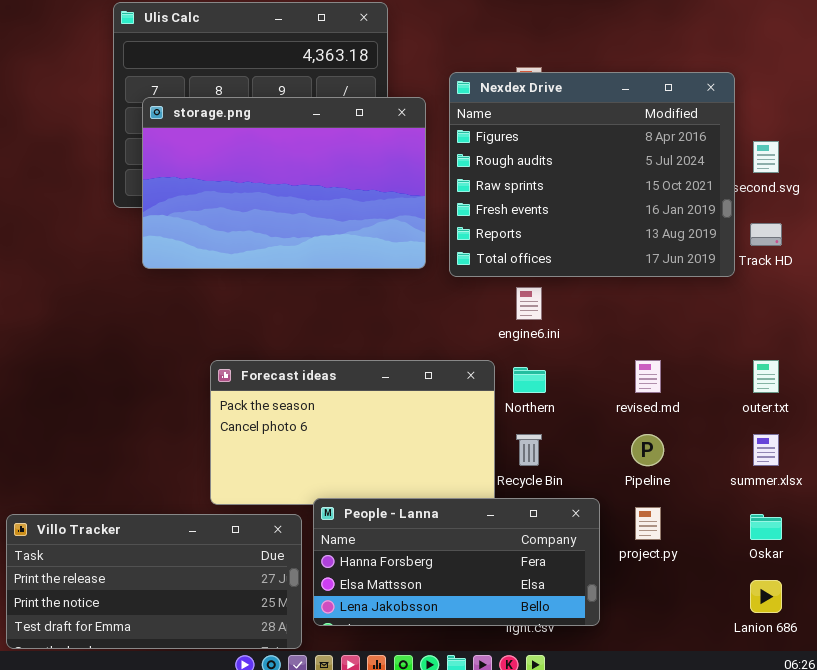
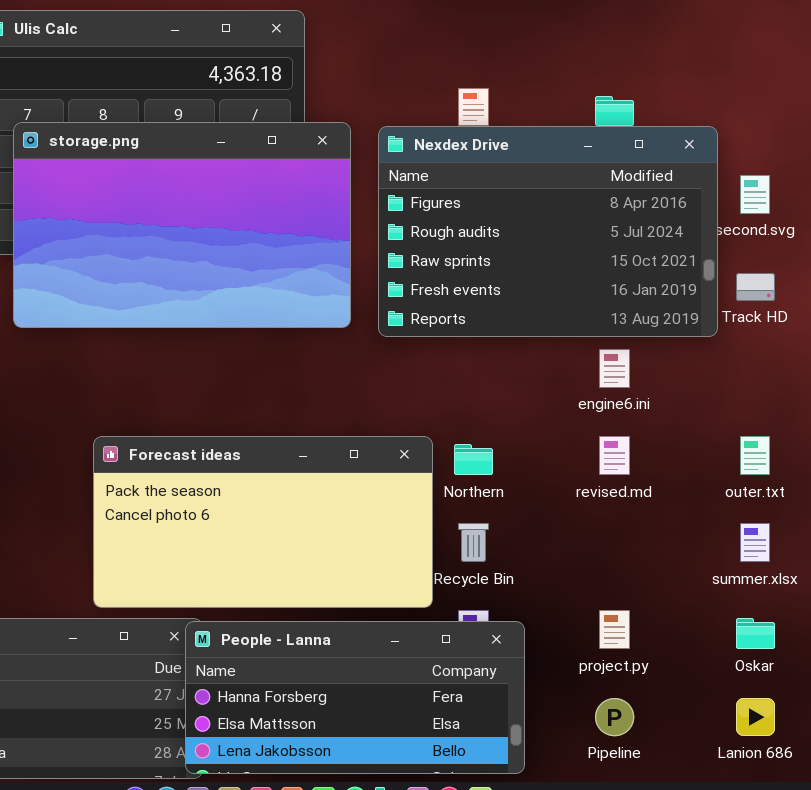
Nexdex Drive: [449,72,735,277] -> [378,126,718,337], resized
engine6.ini: [516,287,542,320] -> [599,349,630,388], moved
Pipeline: [631,434,664,466] -> [595,698,634,736], moved
People - Lanna: [313,498,600,626] -> [185,621,525,774], moved

